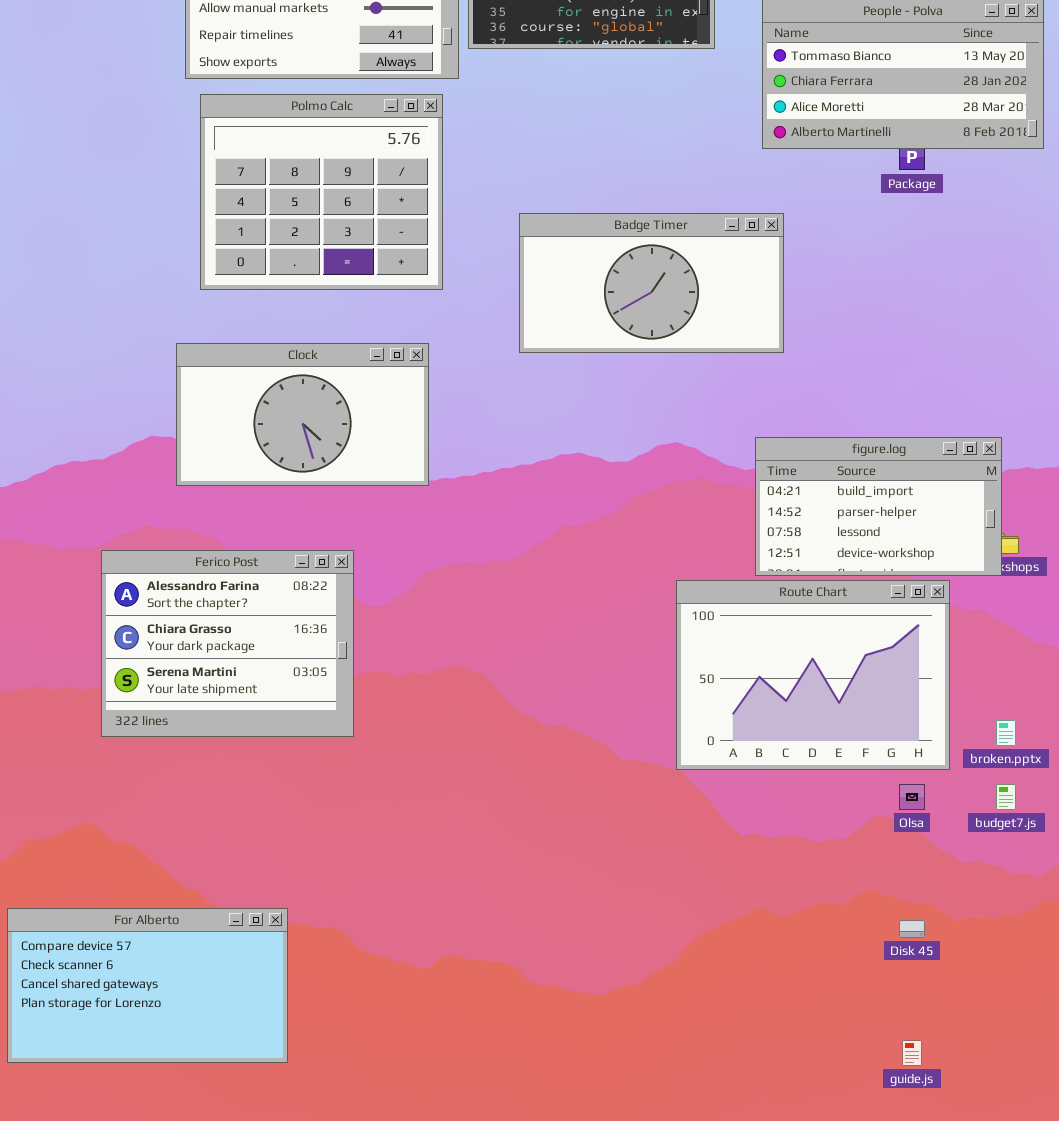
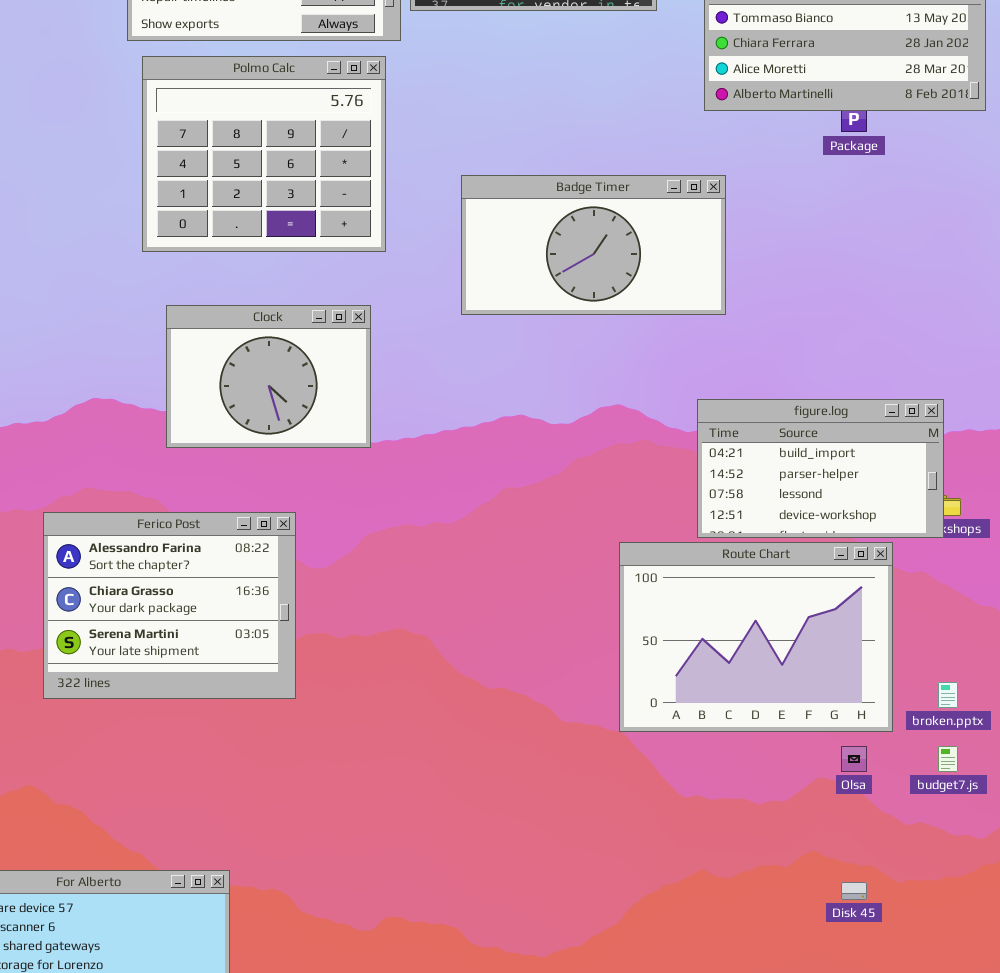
Clock: [176,343,429,486] -> [166,305,371,448], resized

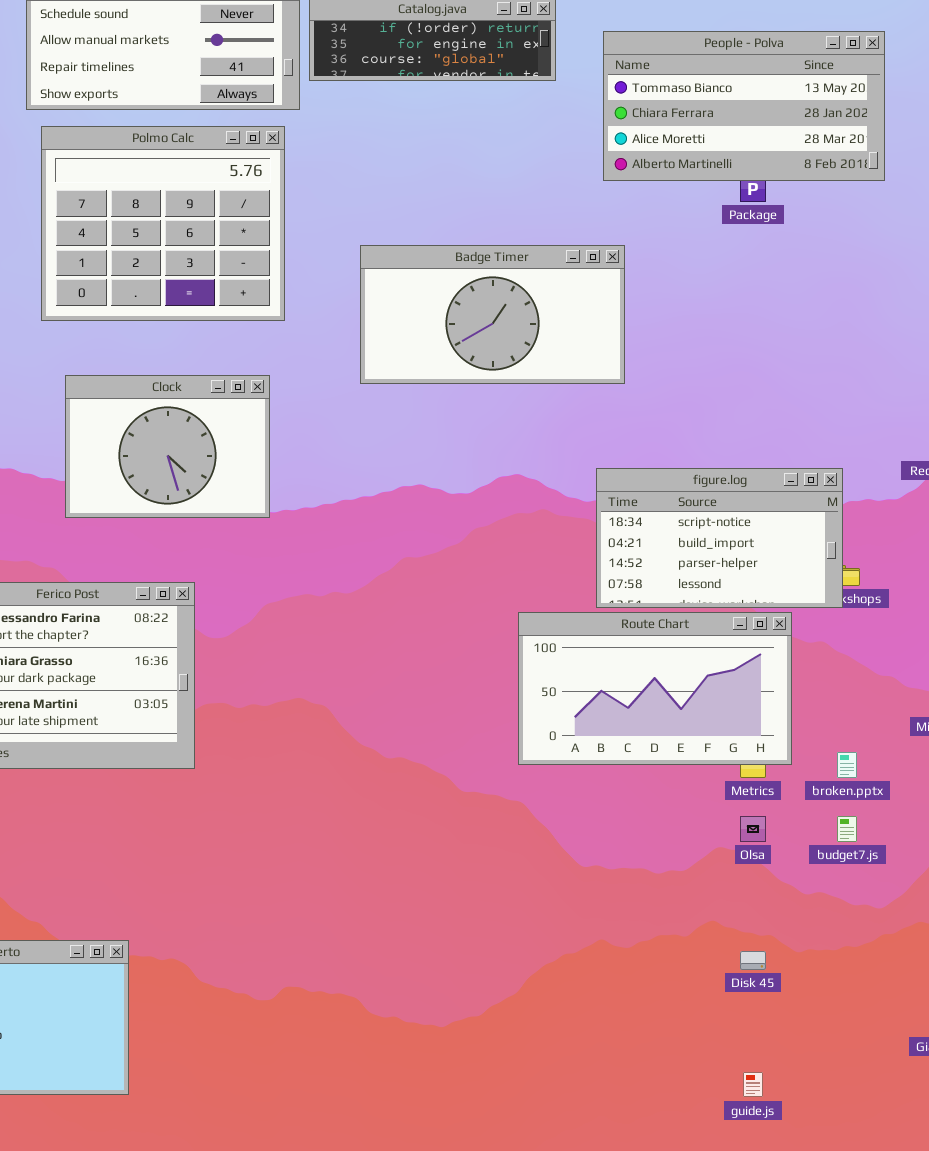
figure.log: [697,399,944,538] -> [596,468,843,608], scrolled up 1 row
Route Chart: [619,542,893,732] -> [518,612,792,765], resized

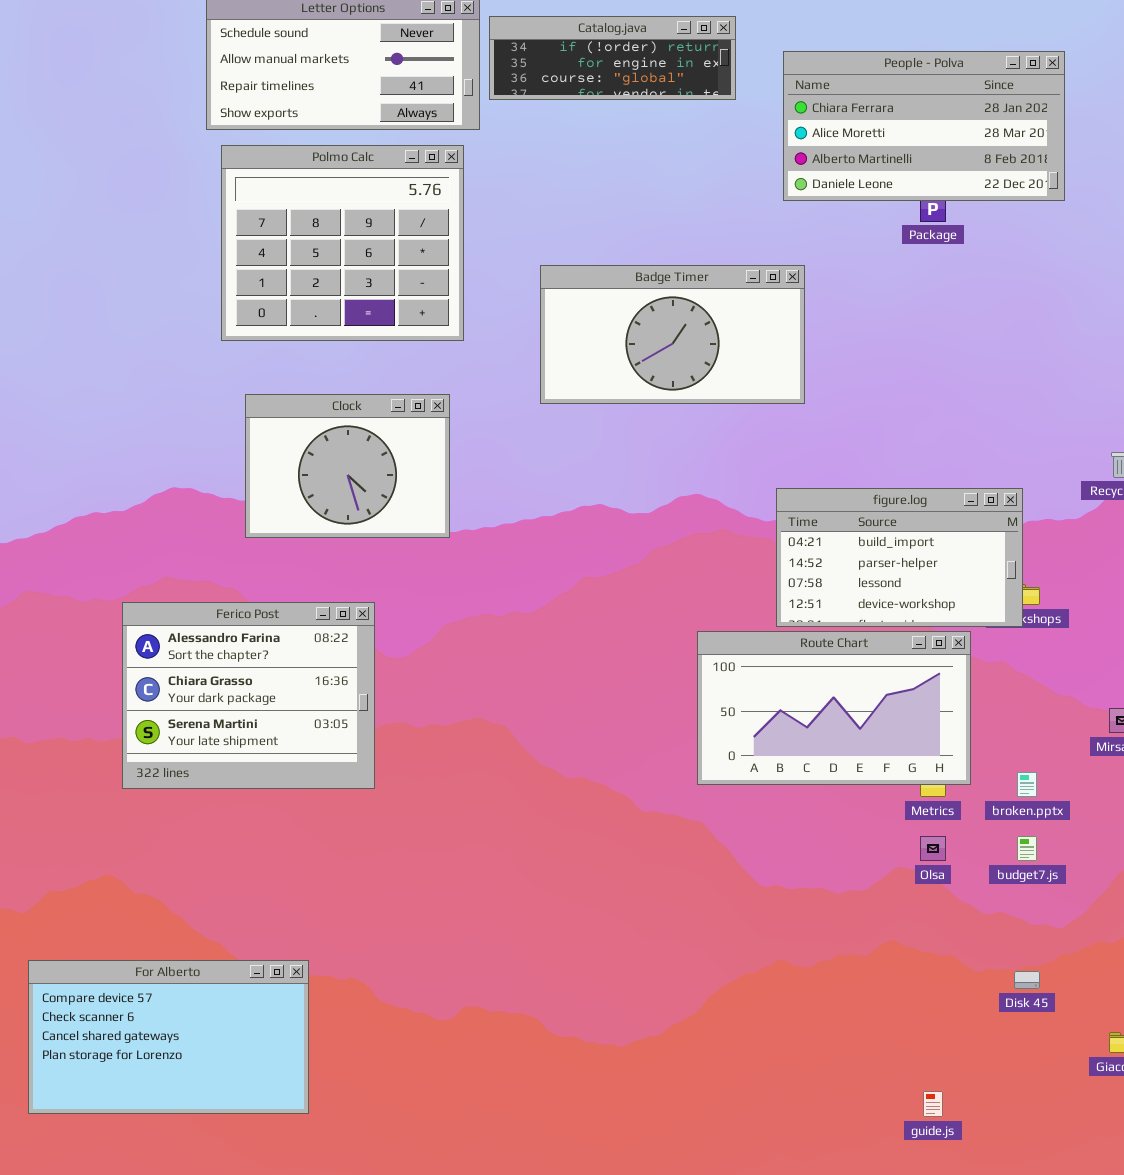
People - Polva: [603,31,885,181] -> [783,51,1065,201], scrolled down 1 row
figure.log: [596,468,843,608] -> [776,488,1023,627], scrolled down 1 row
Disk 45: [740,951,766,970] -> [1014,971,1040,989], moved

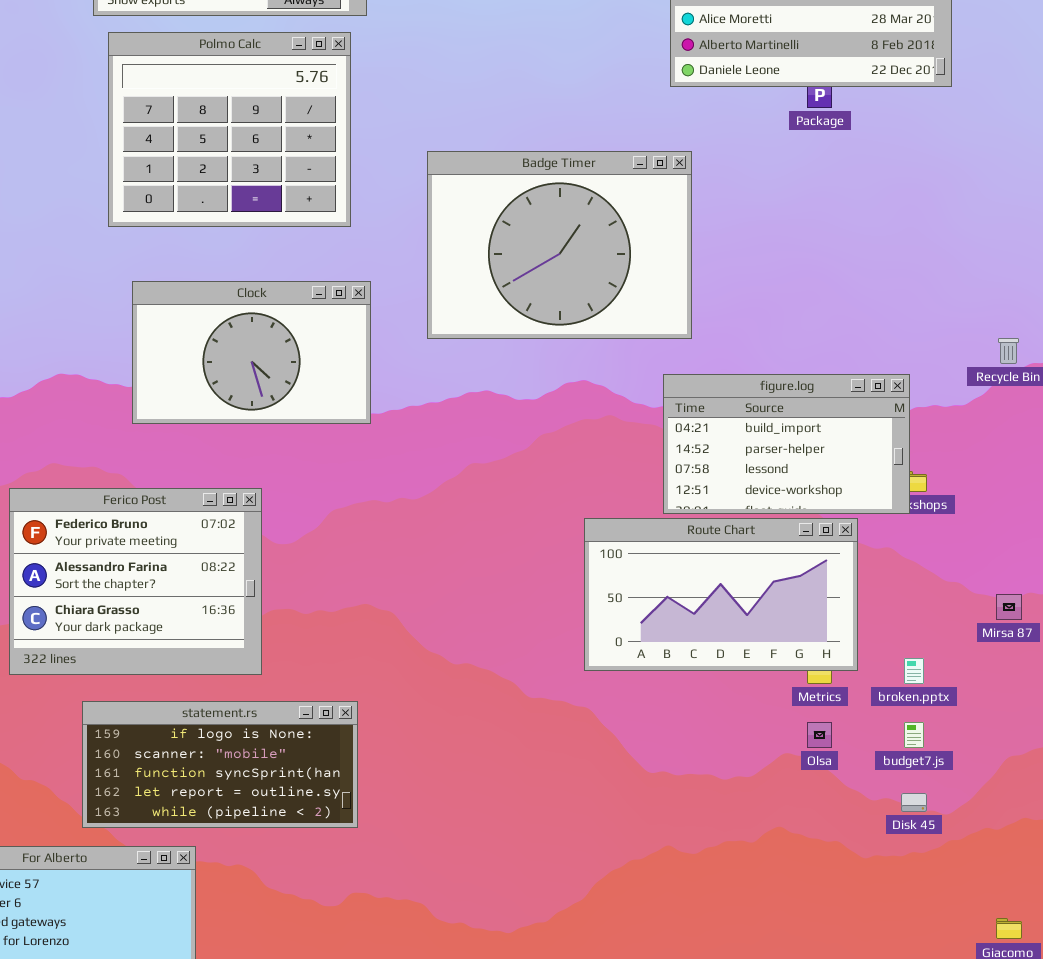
Badge Timer: [540,265,805,404] -> [427,151,692,339], resized
Clock: [245,394,450,538] -> [132,281,371,424], resized
Ferico Post: [122,602,375,789] -> [9,488,262,675], scrolled up 1 row
statement.rs: none -> [82,701,358,828], opened
Disk 45: [1014,971,1040,989] -> [901,793,927,812], moved

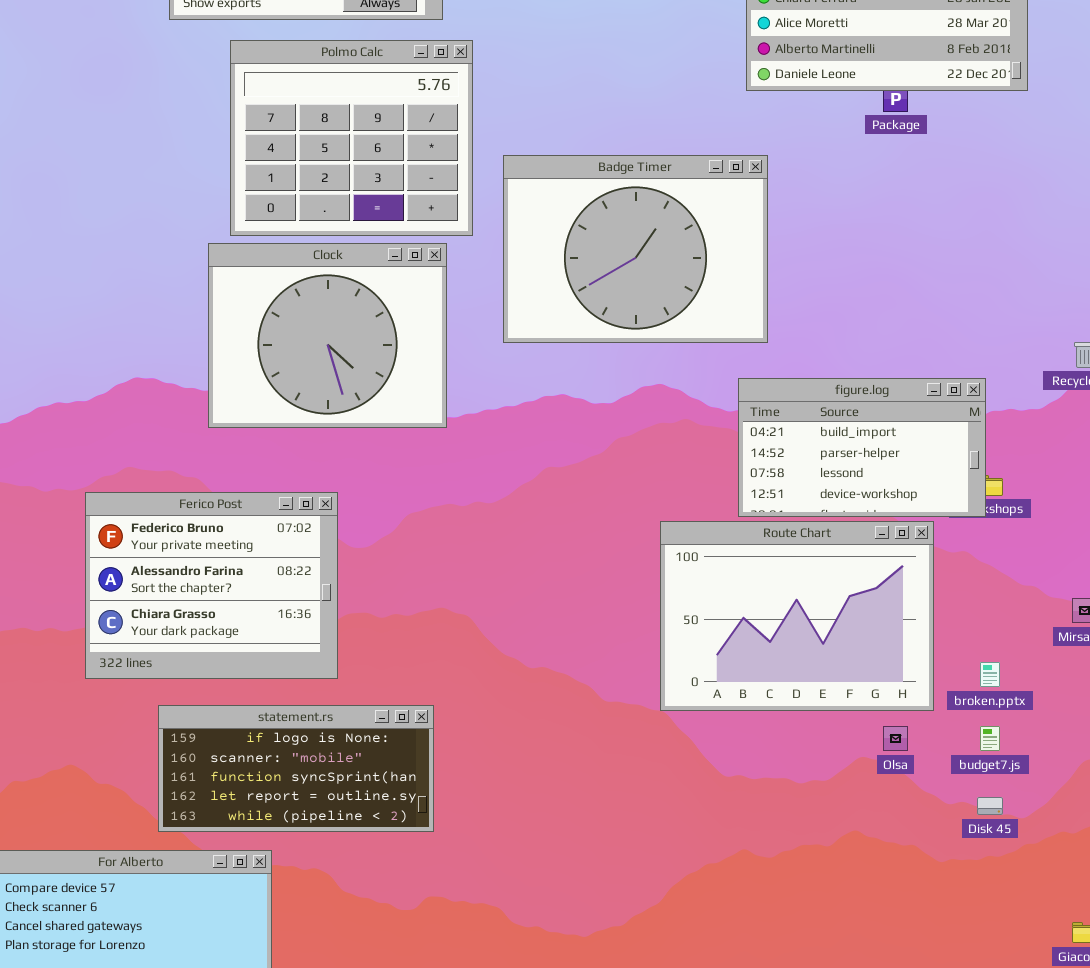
Polmo Calc: [108,32,351,227] -> [230,40,473,236], moved
Clock: [132,281,371,424] -> [208,243,447,428], resized
Route Chart: [584,518,858,671] -> [660,521,934,711], resized

